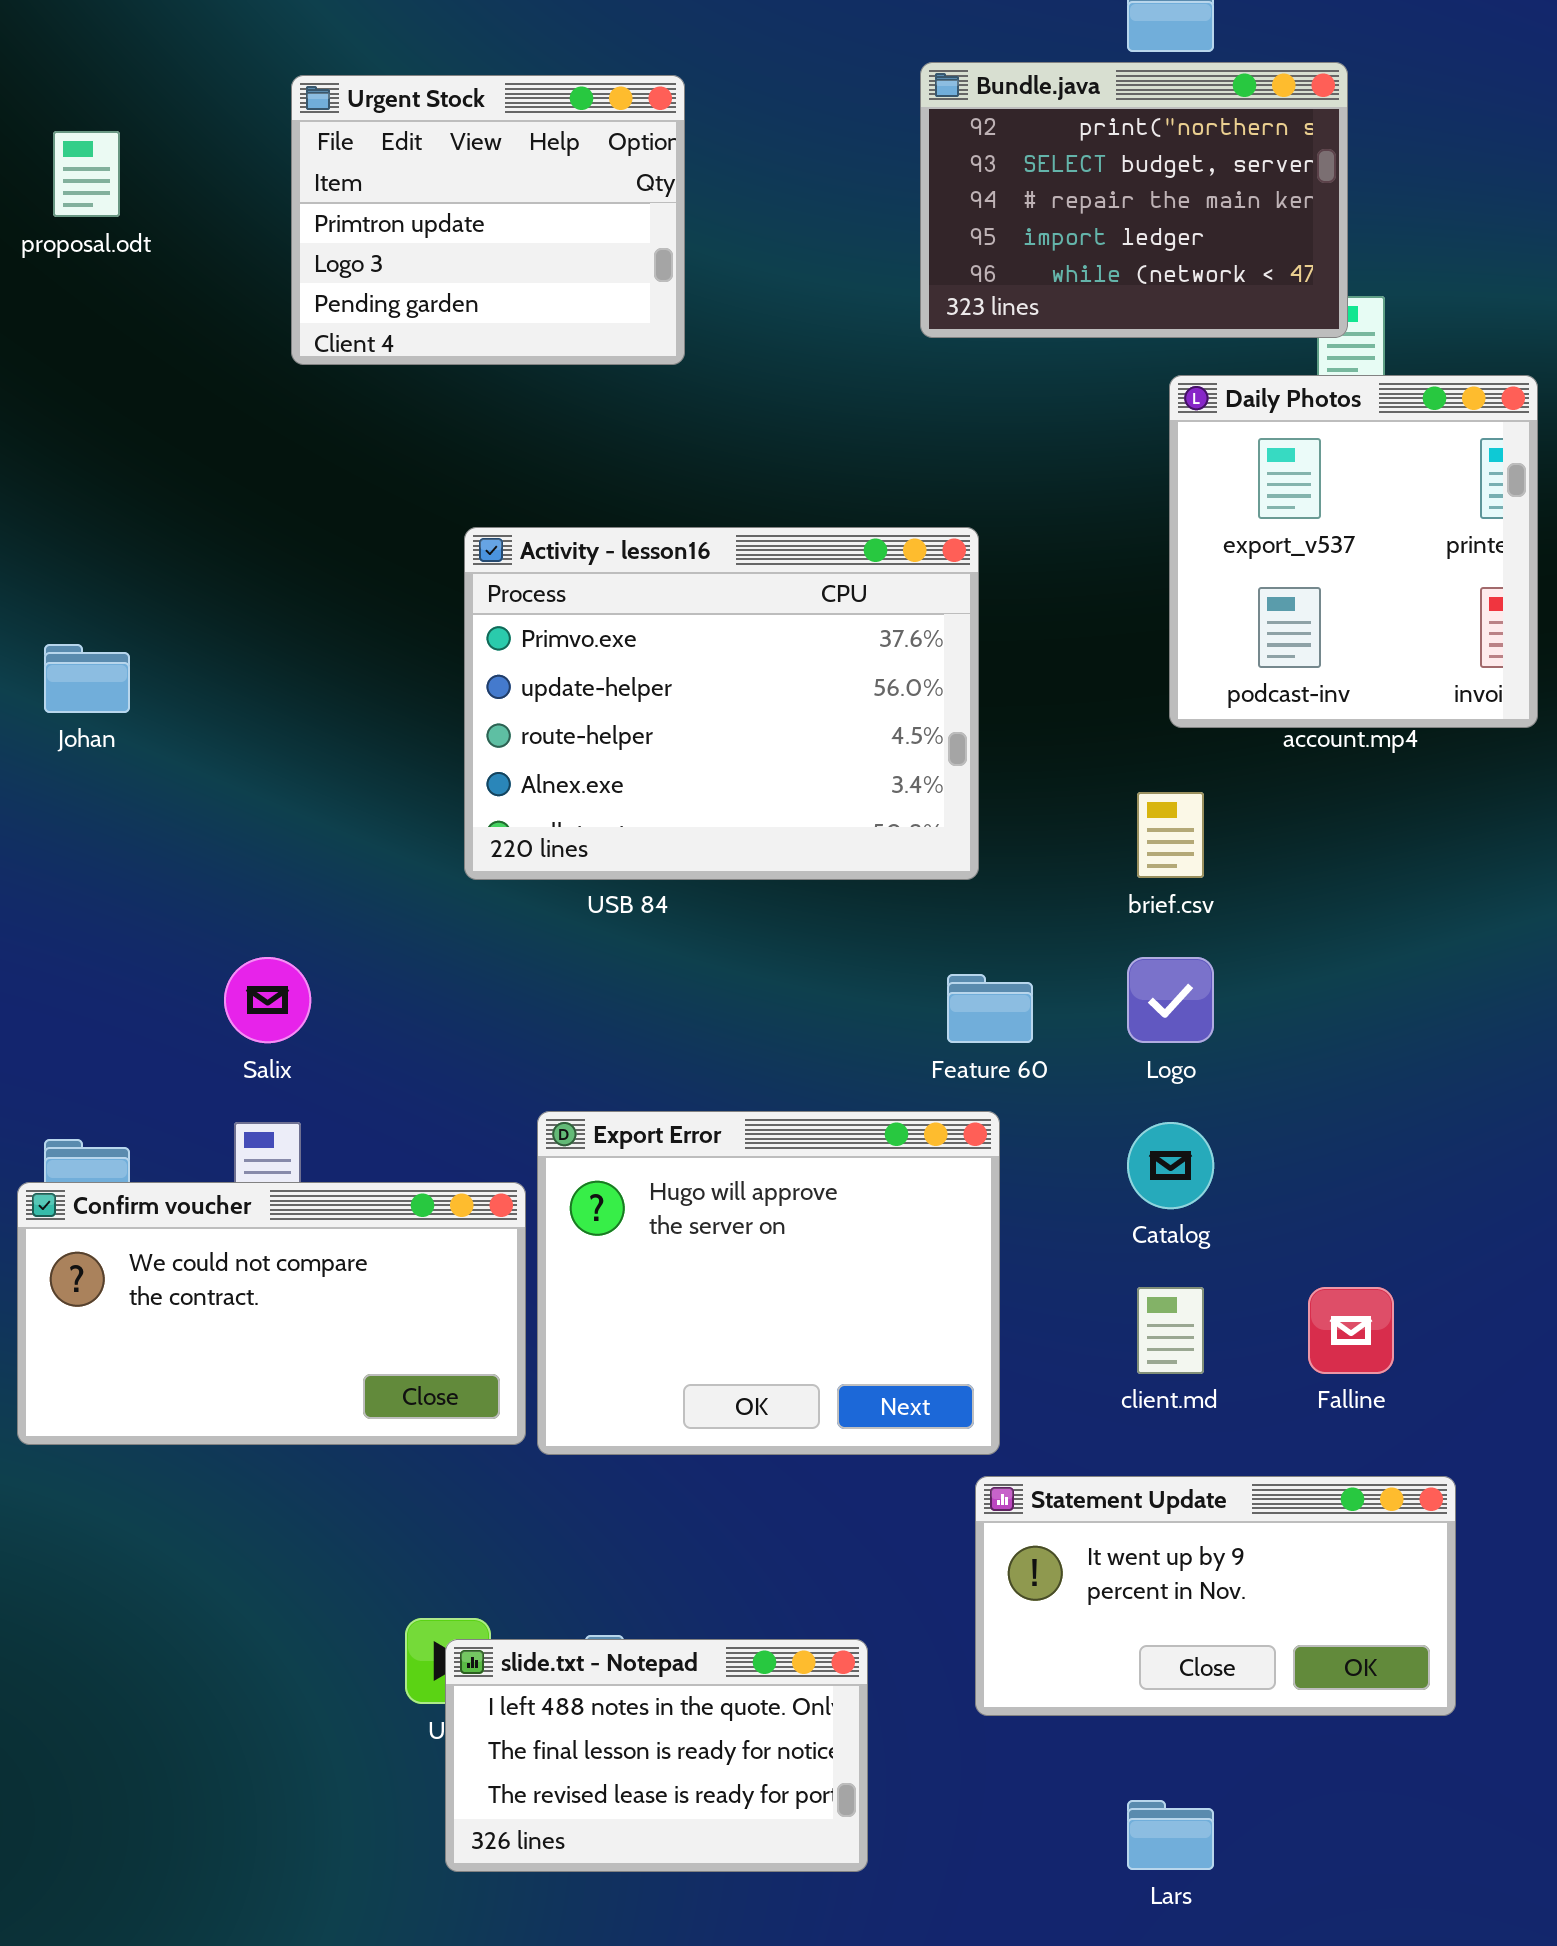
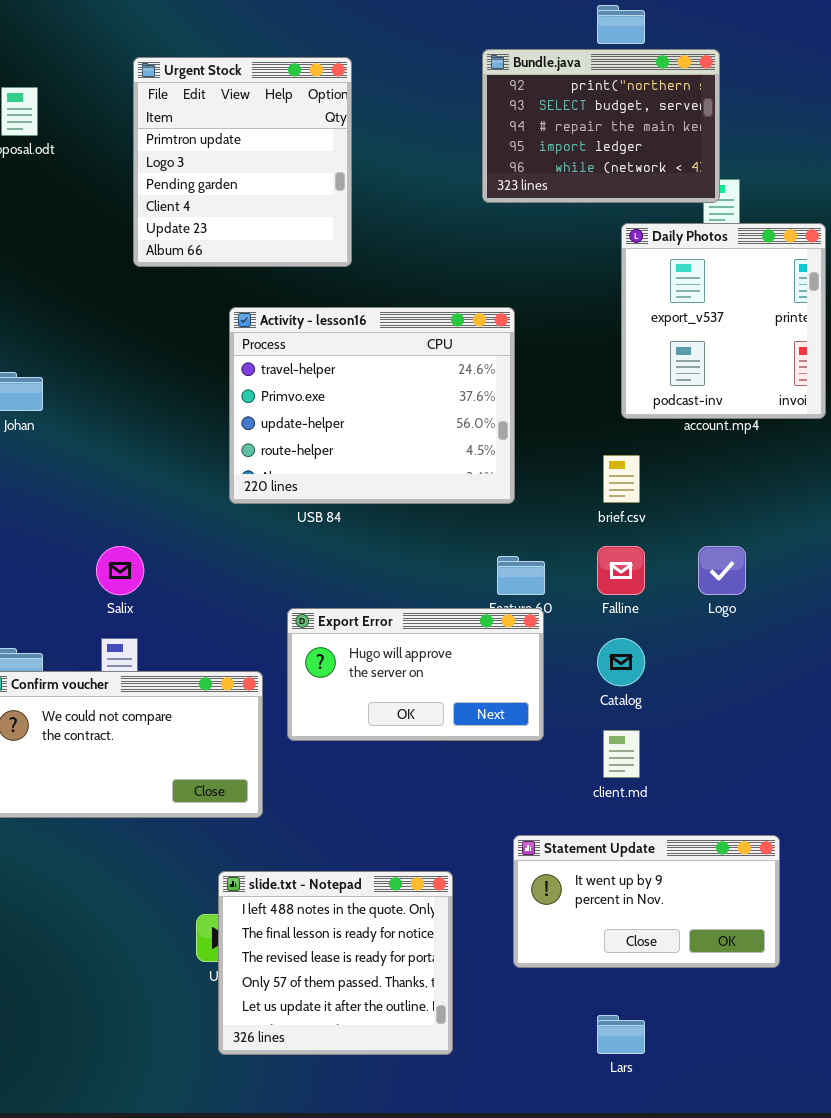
Urgent Stock: [291,75,685,365] -> [133,57,352,267], resized
Activity - lesson16: [464,527,979,880] -> [229,307,515,504], scrolled up 1 row
Logo: [1127,957,1214,1043] -> [698,546,746,595], moved
Export Error: [537,1111,1000,1455] -> [287,608,544,741], moved, resized
Falline: [1308,1287,1394,1374] -> [597,546,645,595], moved
slide.txt - Notepad: [445,1639,868,1872] -> [218,871,453,1055], resized

